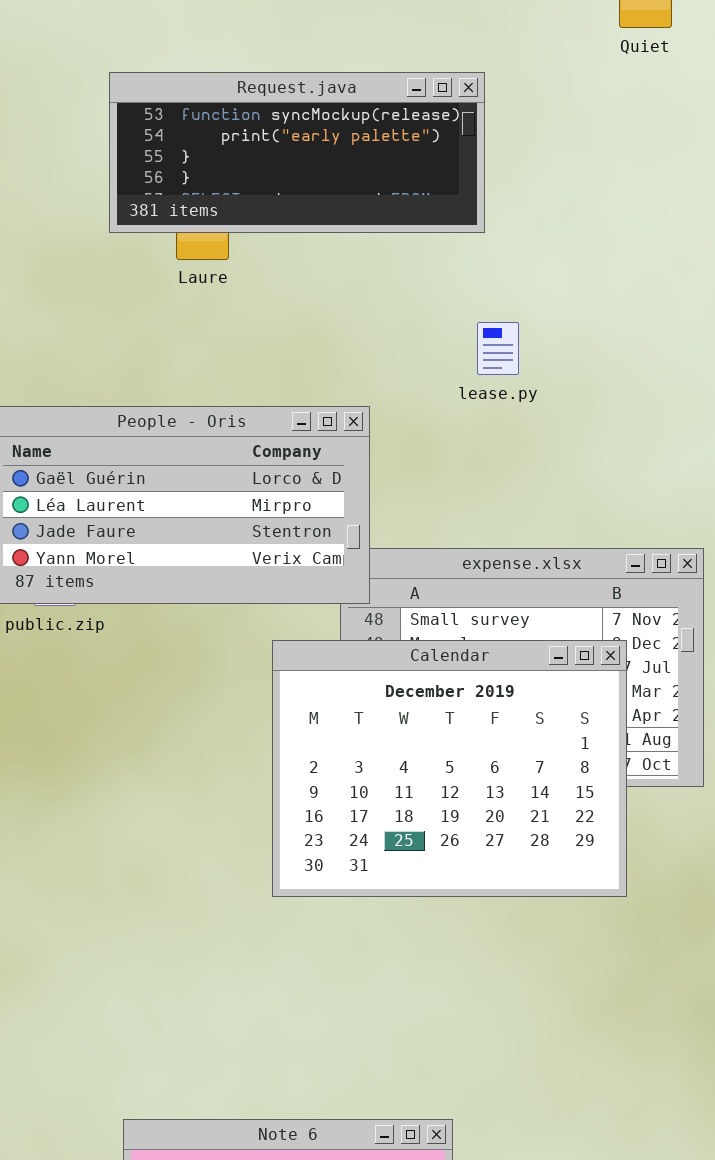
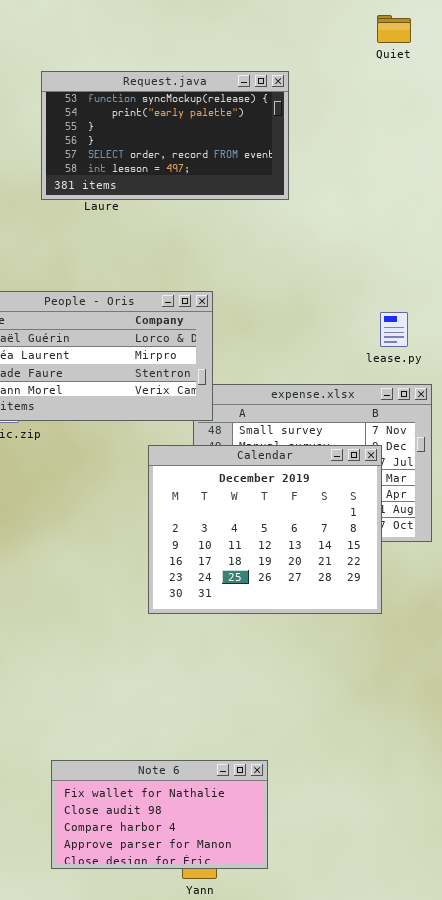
Request.java: [109,72,485,233] -> [41,71,289,200], resized
lease.py: [477,322,519,375] -> [380,312,408,347], moved

